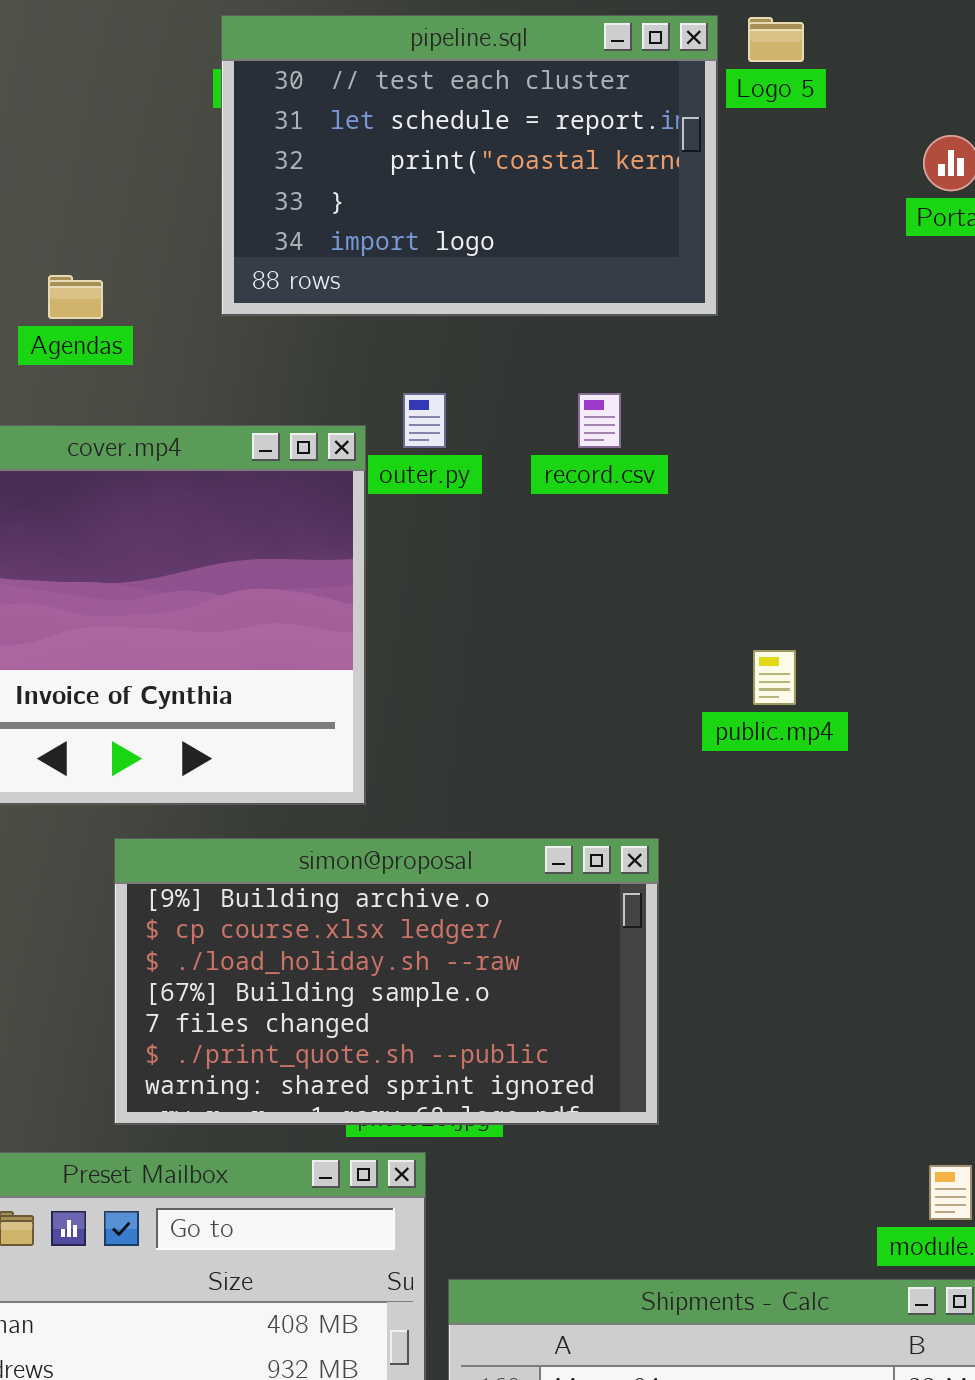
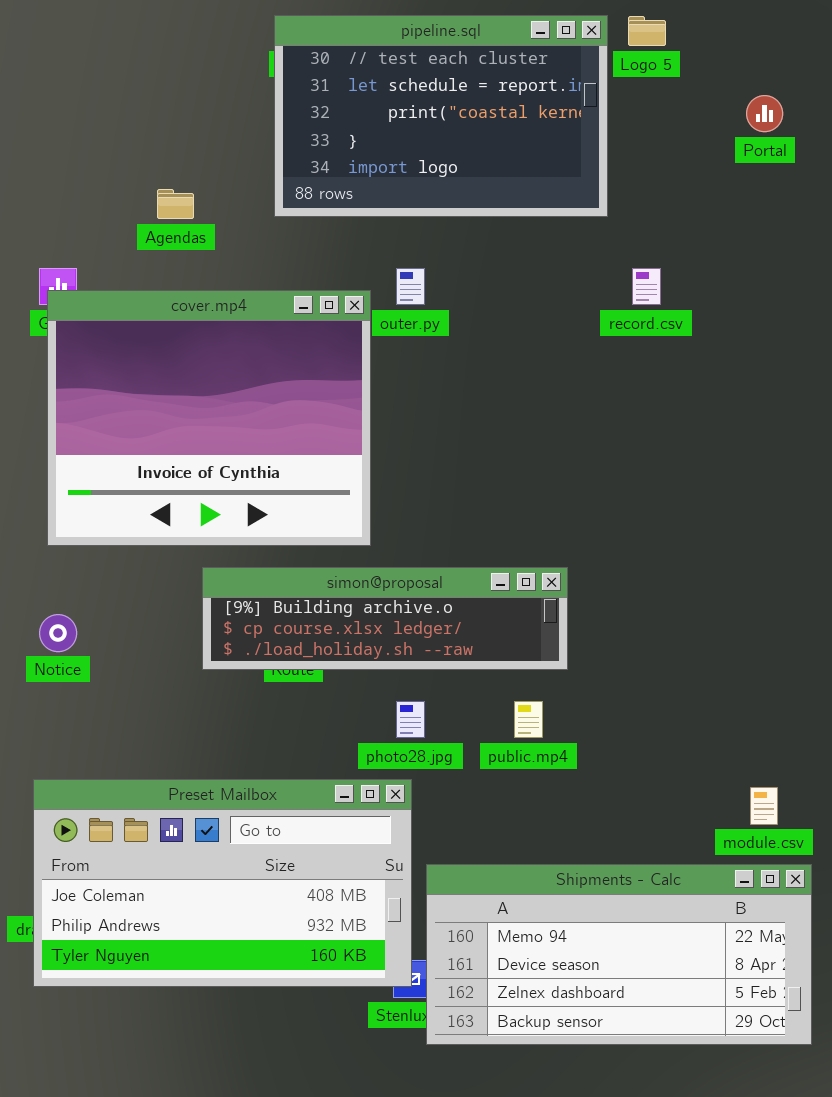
record.csv: [578,393,621,448] -> [632,268,661,305], moved
public.mp4: [753,650,796,705] -> [514,701,543,738], moved
simon@proposal: [114,838,659,1125] -> [202,567,568,670], resized

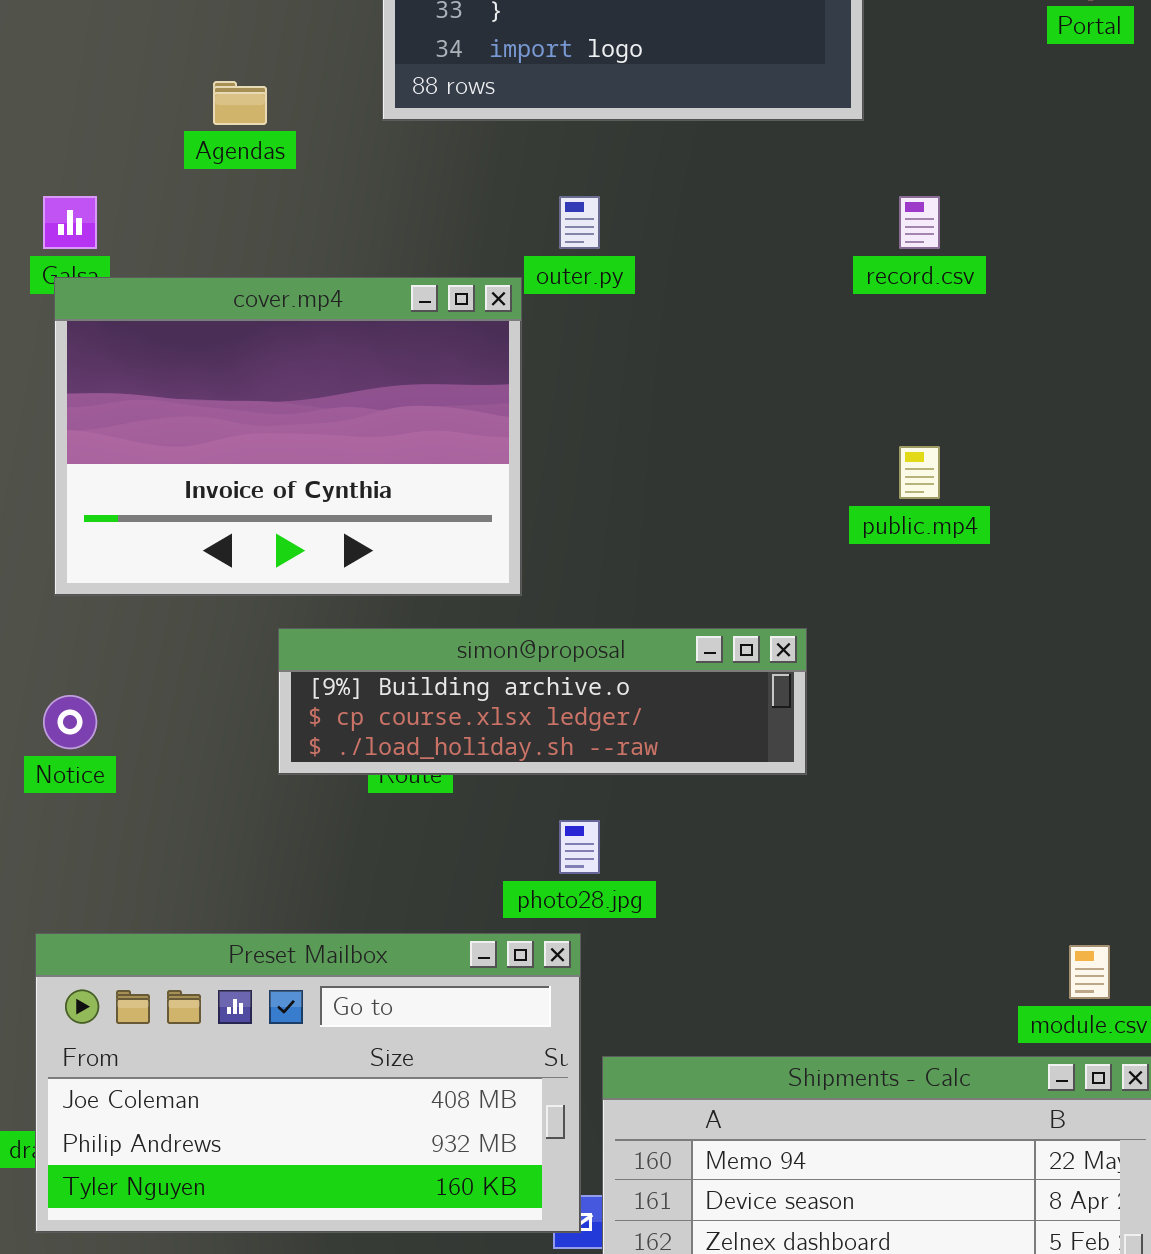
cover.mp4: [47,290,371,546] -> [54,277,522,596], resized
public.mp4: [514,701,543,738] -> [899,446,940,499], moved

